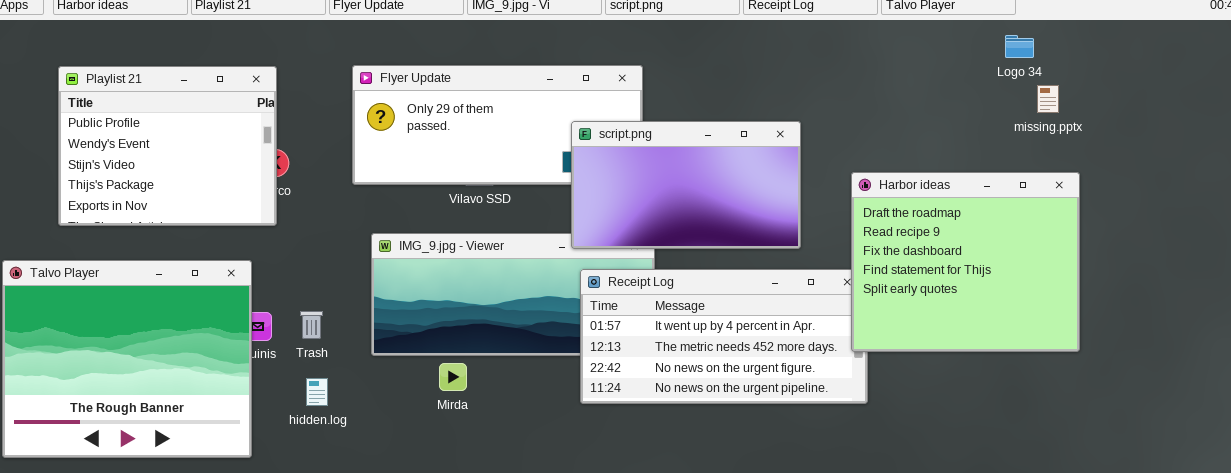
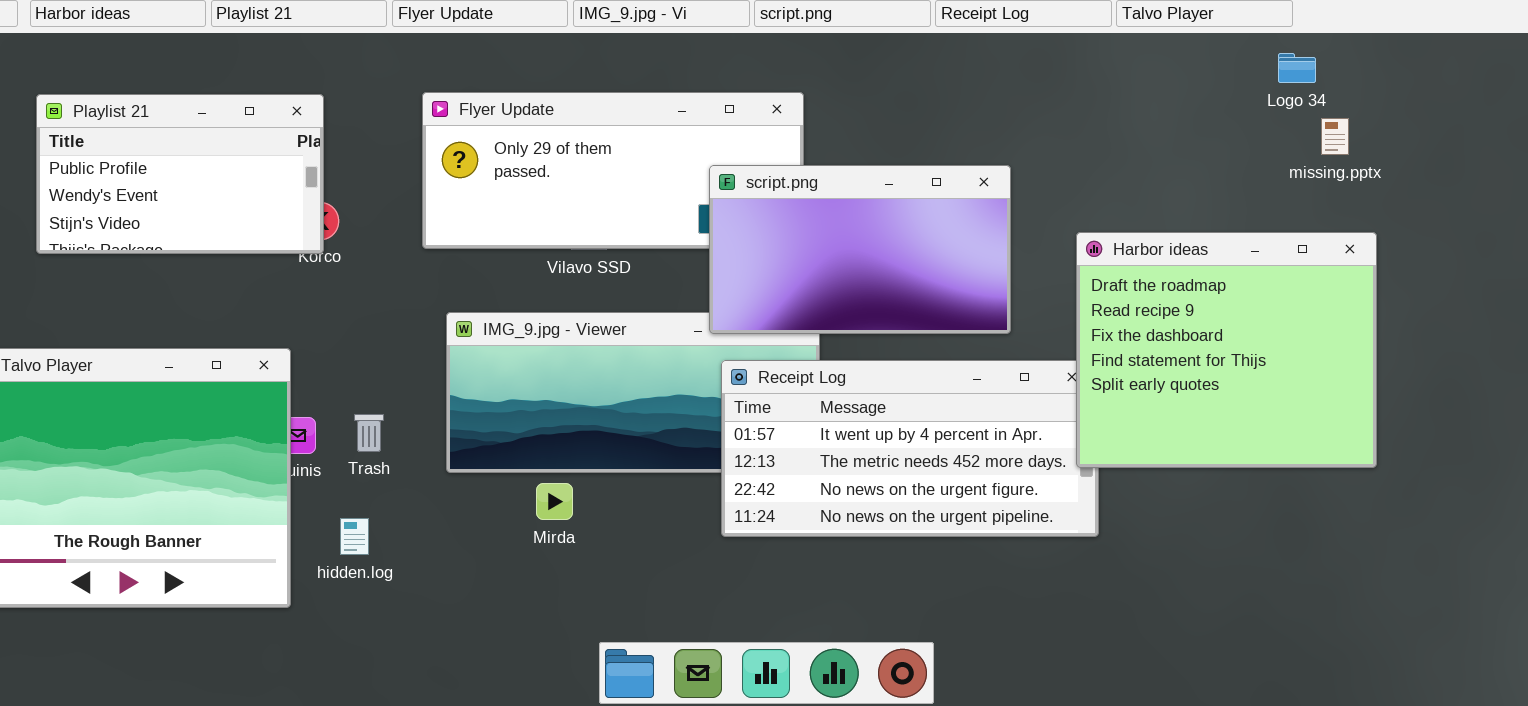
Playlist 21: [58,66,277,226] -> [36,94,324,254], resized
hidden.log: [306,378,328,406] -> [340,518,369,555], moved

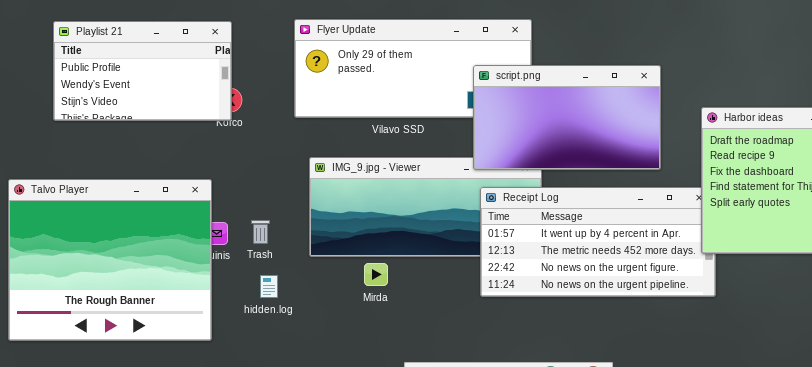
hidden.log: [340,518,369,555] -> [260,275,278,298], moved

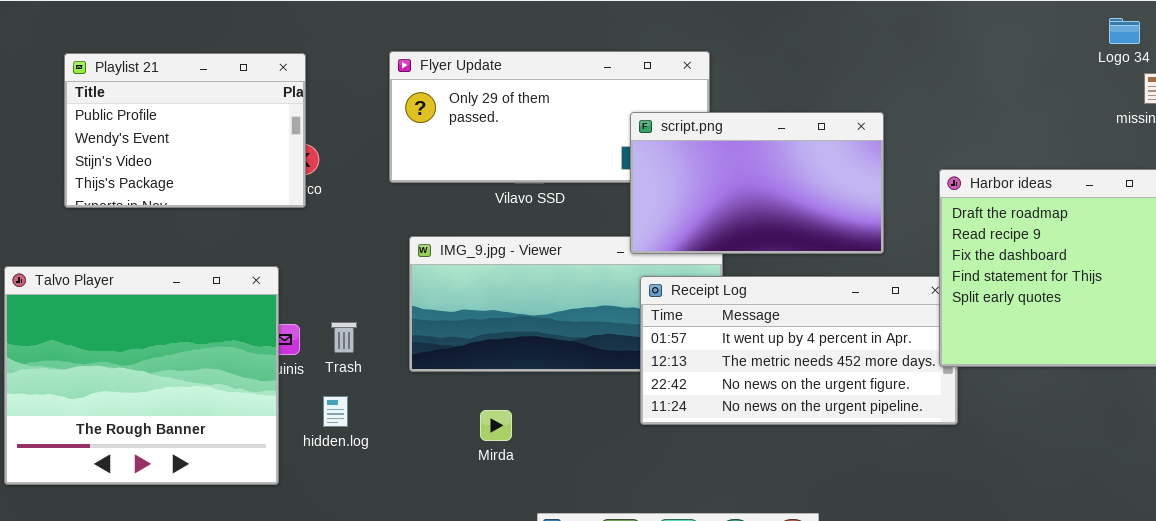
Playlist 21: [53,21,232,121] -> [64,53,306,208], resized
Mirda: [364,263,388,286] -> [480,410,512,441], moved
hidden.log: [260,275,278,298] -> [323,396,348,427], moved

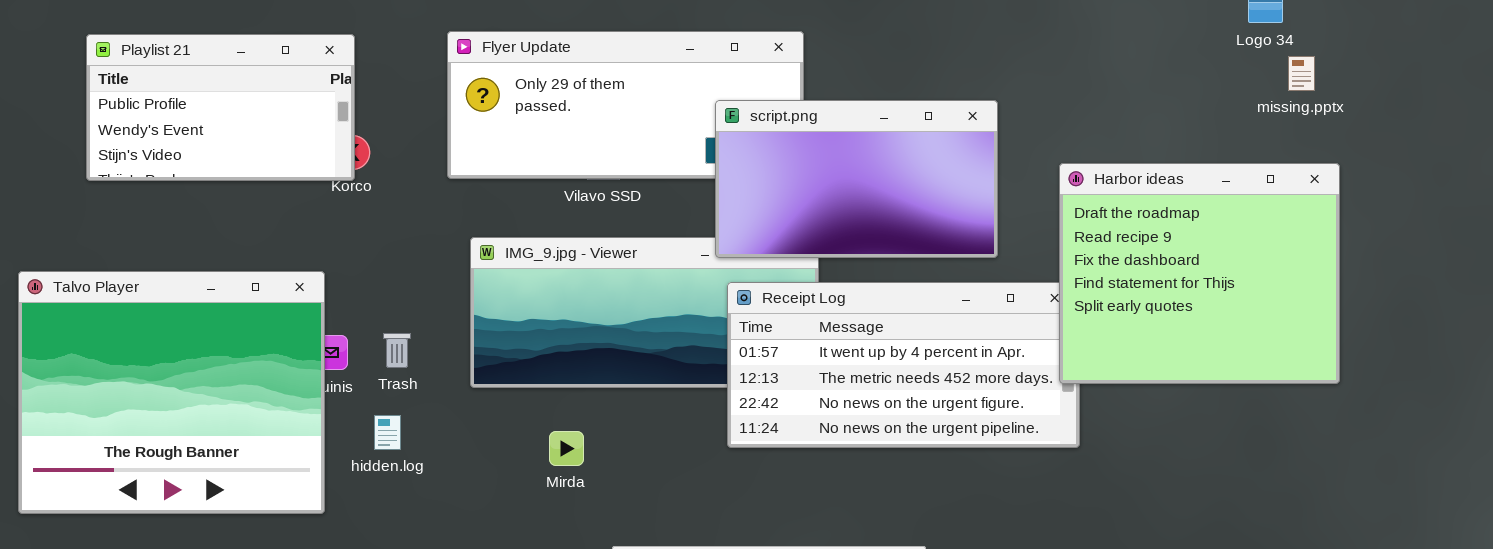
Playlist 21: [64,53,306,208] -> [86,34,355,181], resized

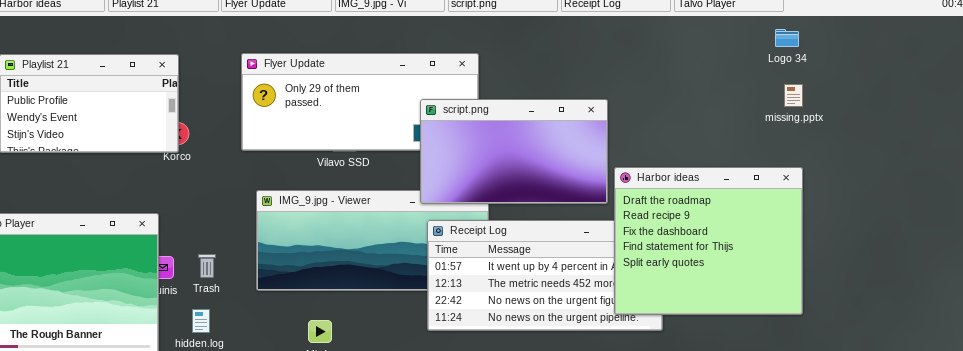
missing.pptx: [1288,56,1315,91] -> [784,84,803,107], moved
Harbor ideas: [1059,163,1340,384] -> [614,167,803,315], moved

